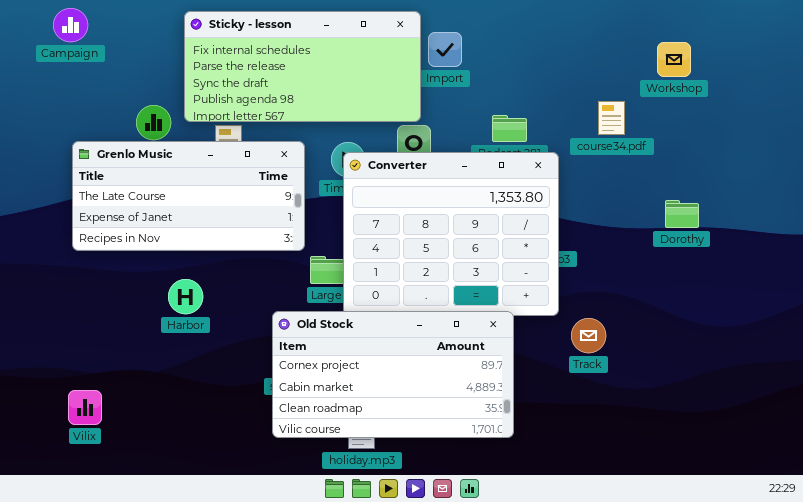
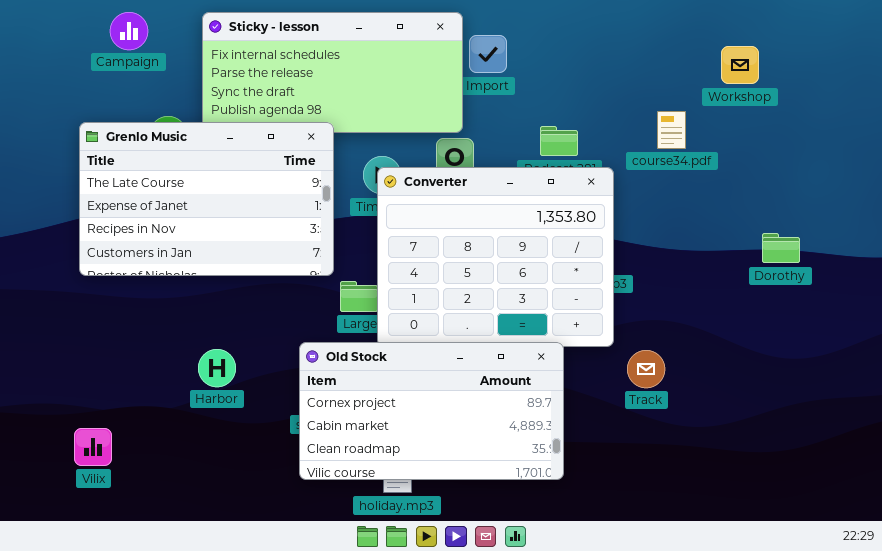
Campaign: [53,8,88,42] -> [110,12,148,50], moved
Grenlo Music: [72,141,305,251] -> [79,122,334,276], resized
Dorothy: [665,200,699,228] -> [762,233,800,263], moved
Harbor: [168,279,203,314] -> [198,349,236,387], moved

